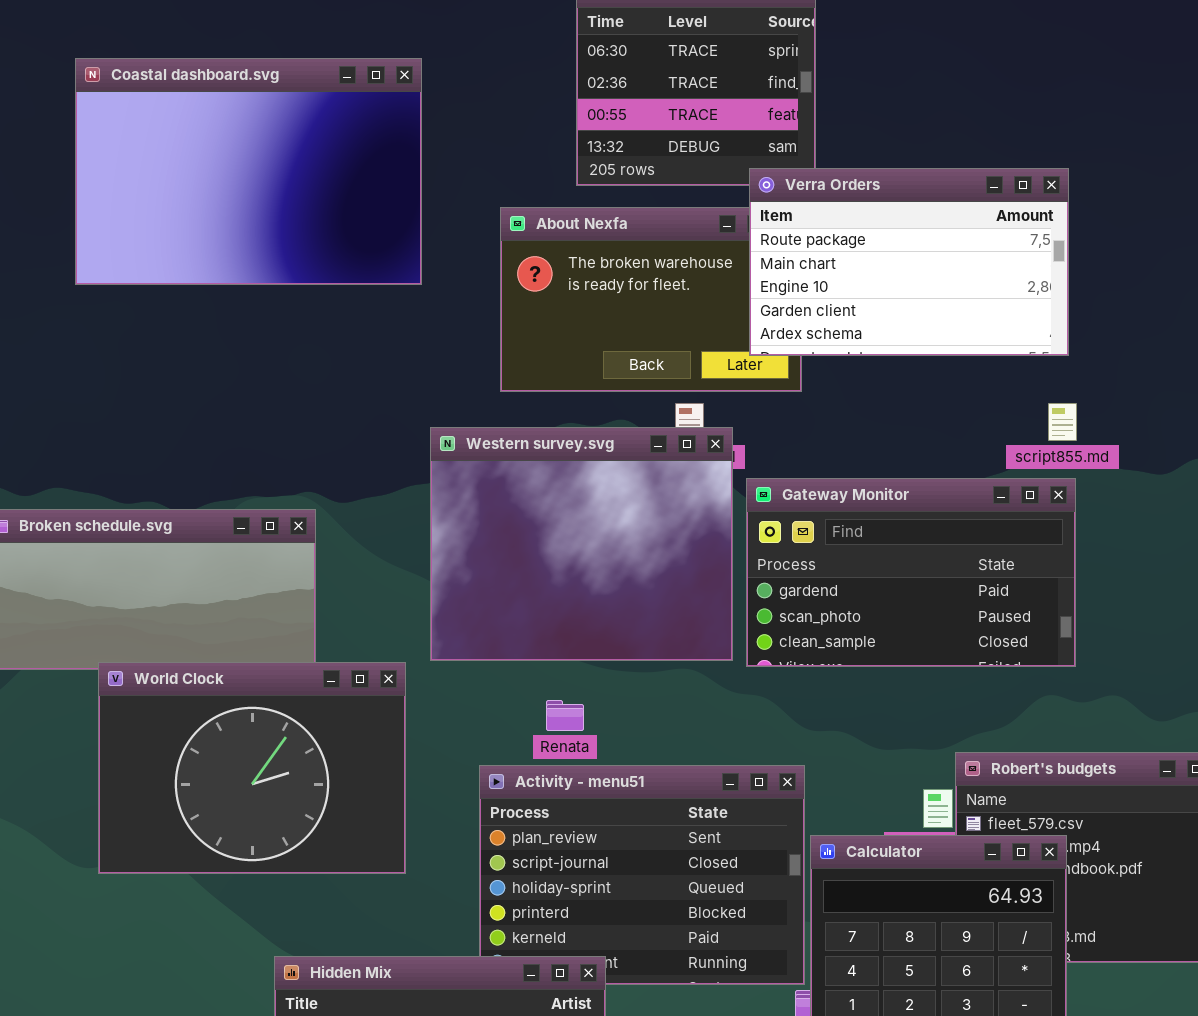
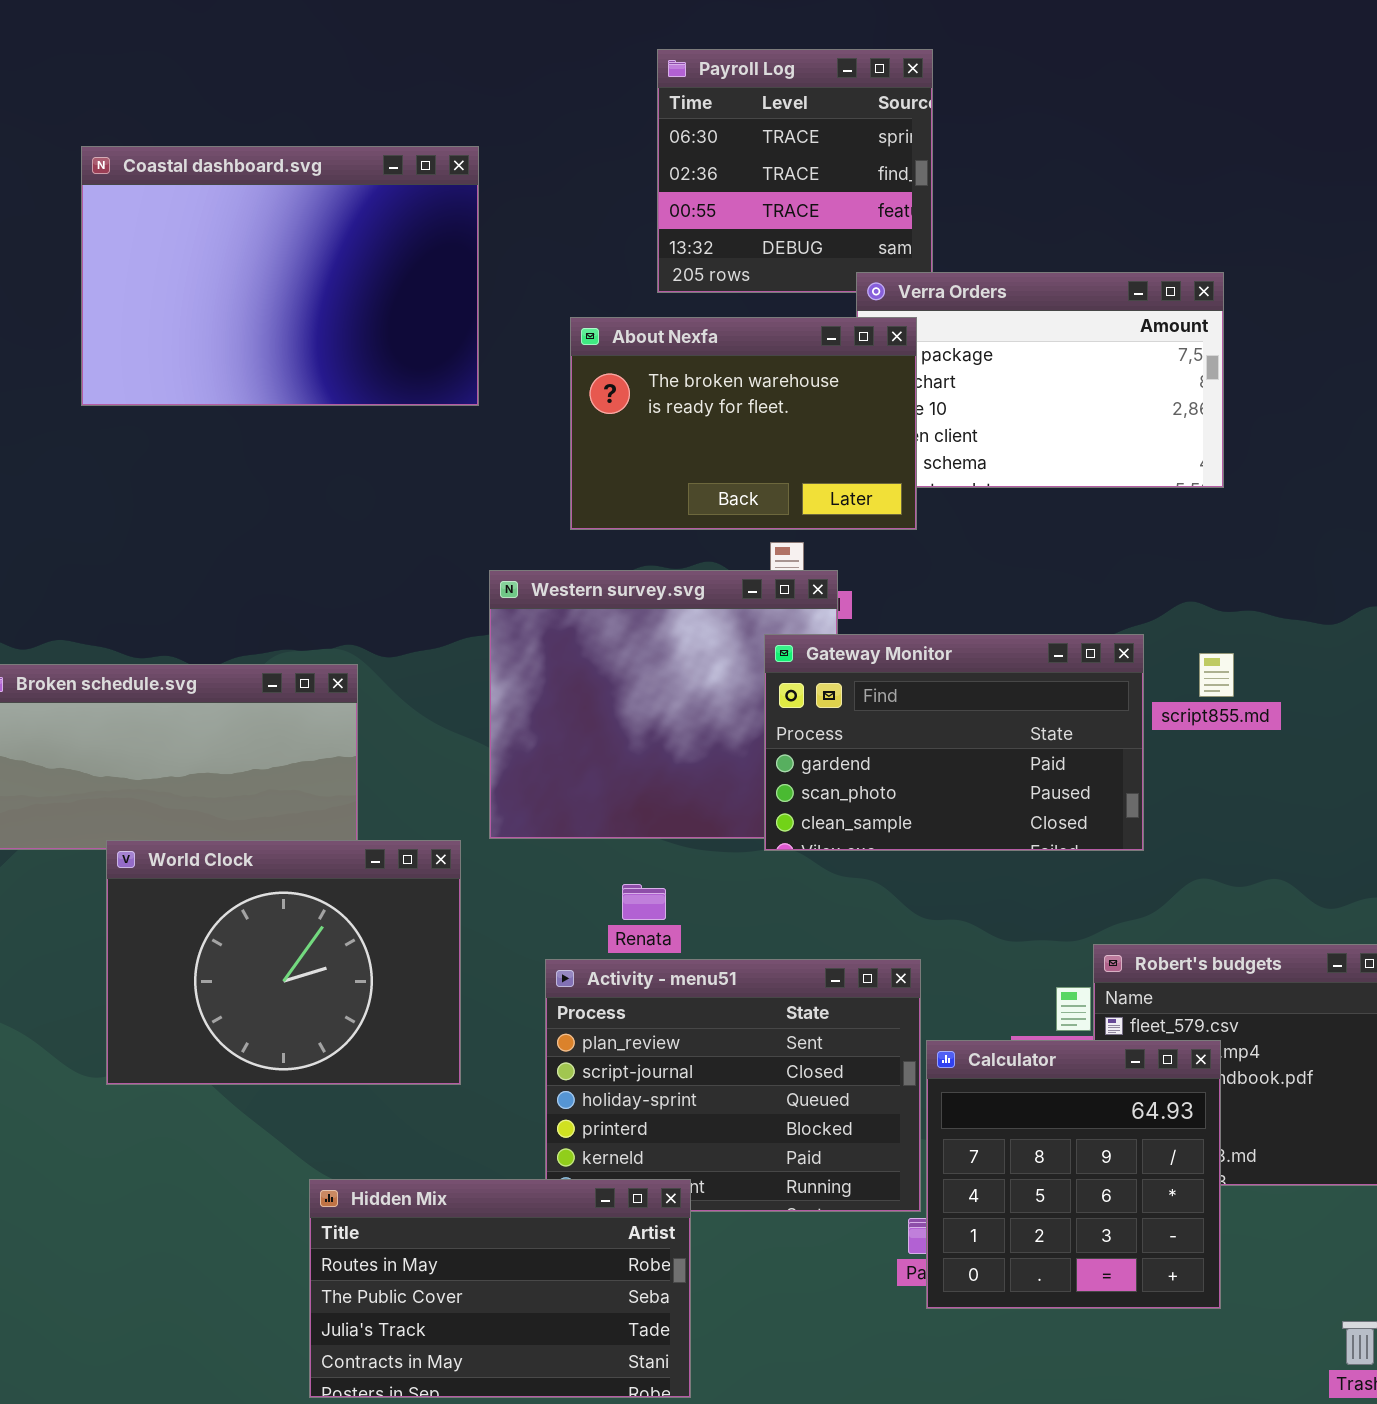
About Nexfa: [500,207,802,392] -> [570,317,917,530], raised
script855.md: [1048,403,1077,441] -> [1199,653,1234,697], moved
Gateway Monitor: [746,478,1076,667] -> [764,634,1144,851], moved

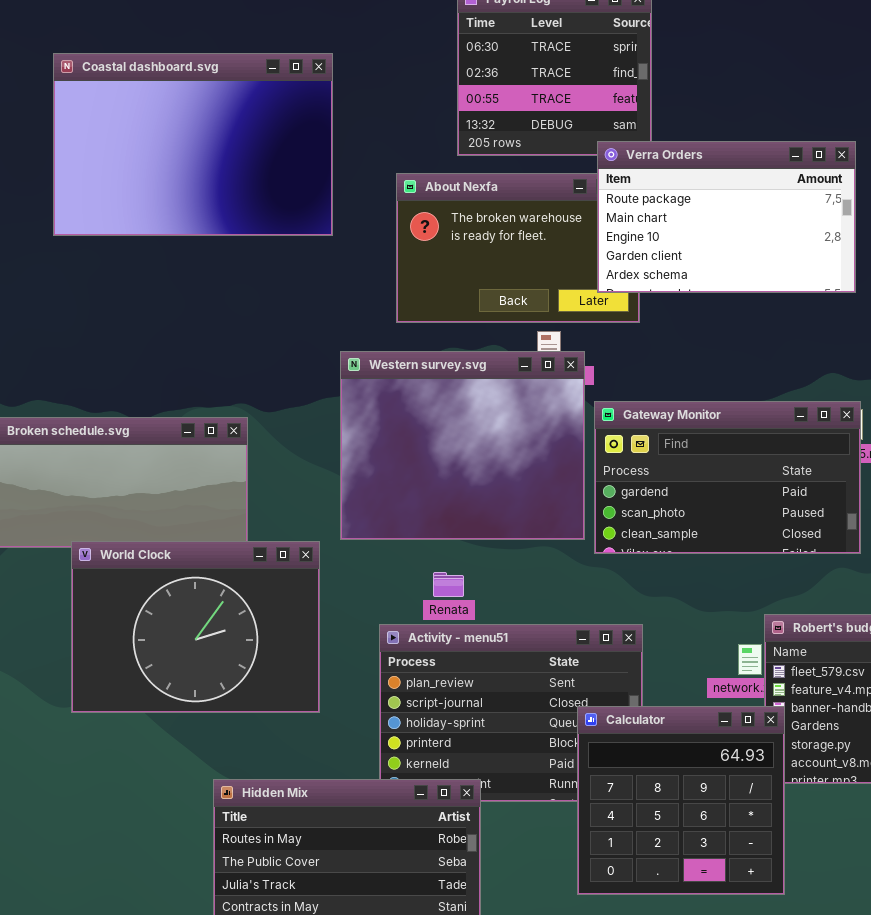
Verra Orders: [856,272,1224,488] -> [597,141,856,293], raised
Gateway Monitor: [764,634,1144,851] -> [594,401,861,554], moved
Calculator: [926,1040,1221,1309] -> [577,706,785,895], moved

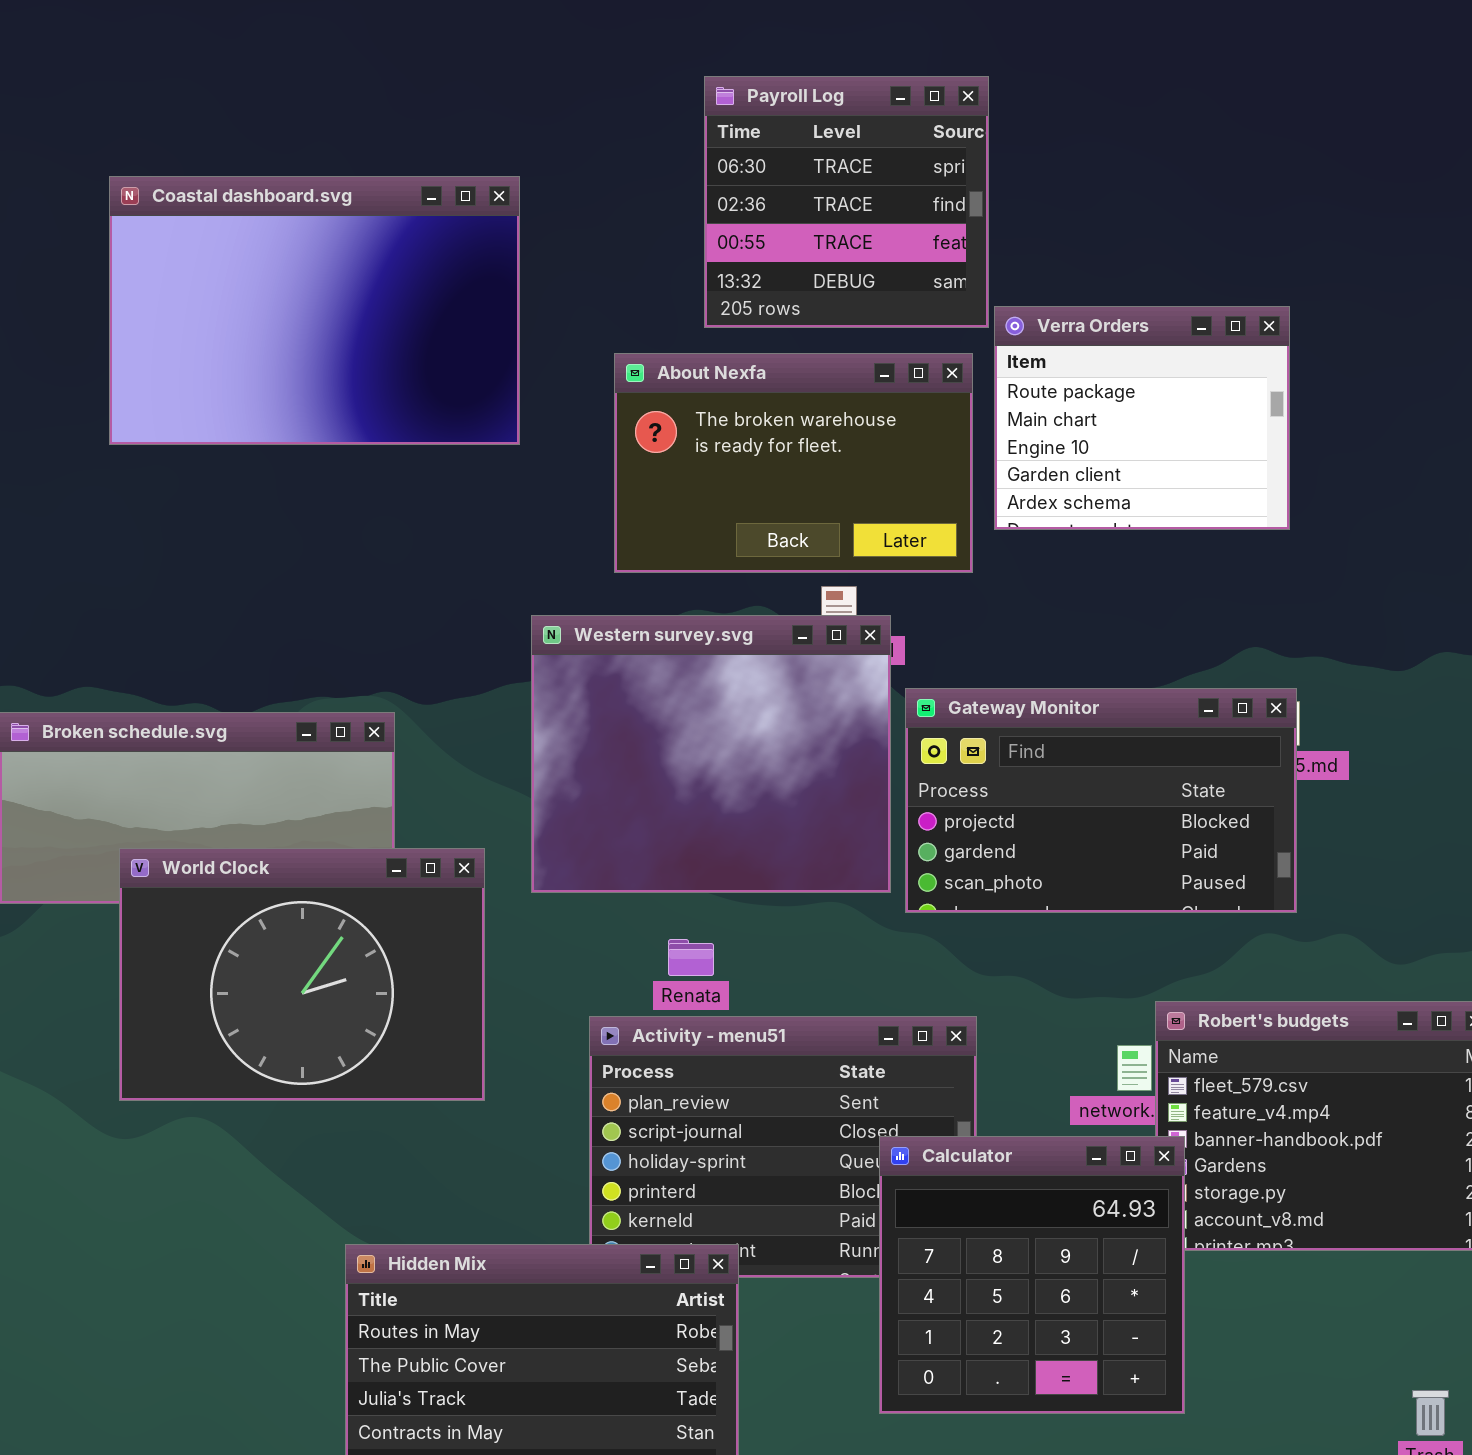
Verra Orders: [597,141,856,293] -> [994,306,1290,530], resized
Gateway Monitor: [594,401,861,554] -> [905,688,1297,913], scrolled up 1 row
World Clock: [71,541,320,713] -> [119,848,485,1101], moved

